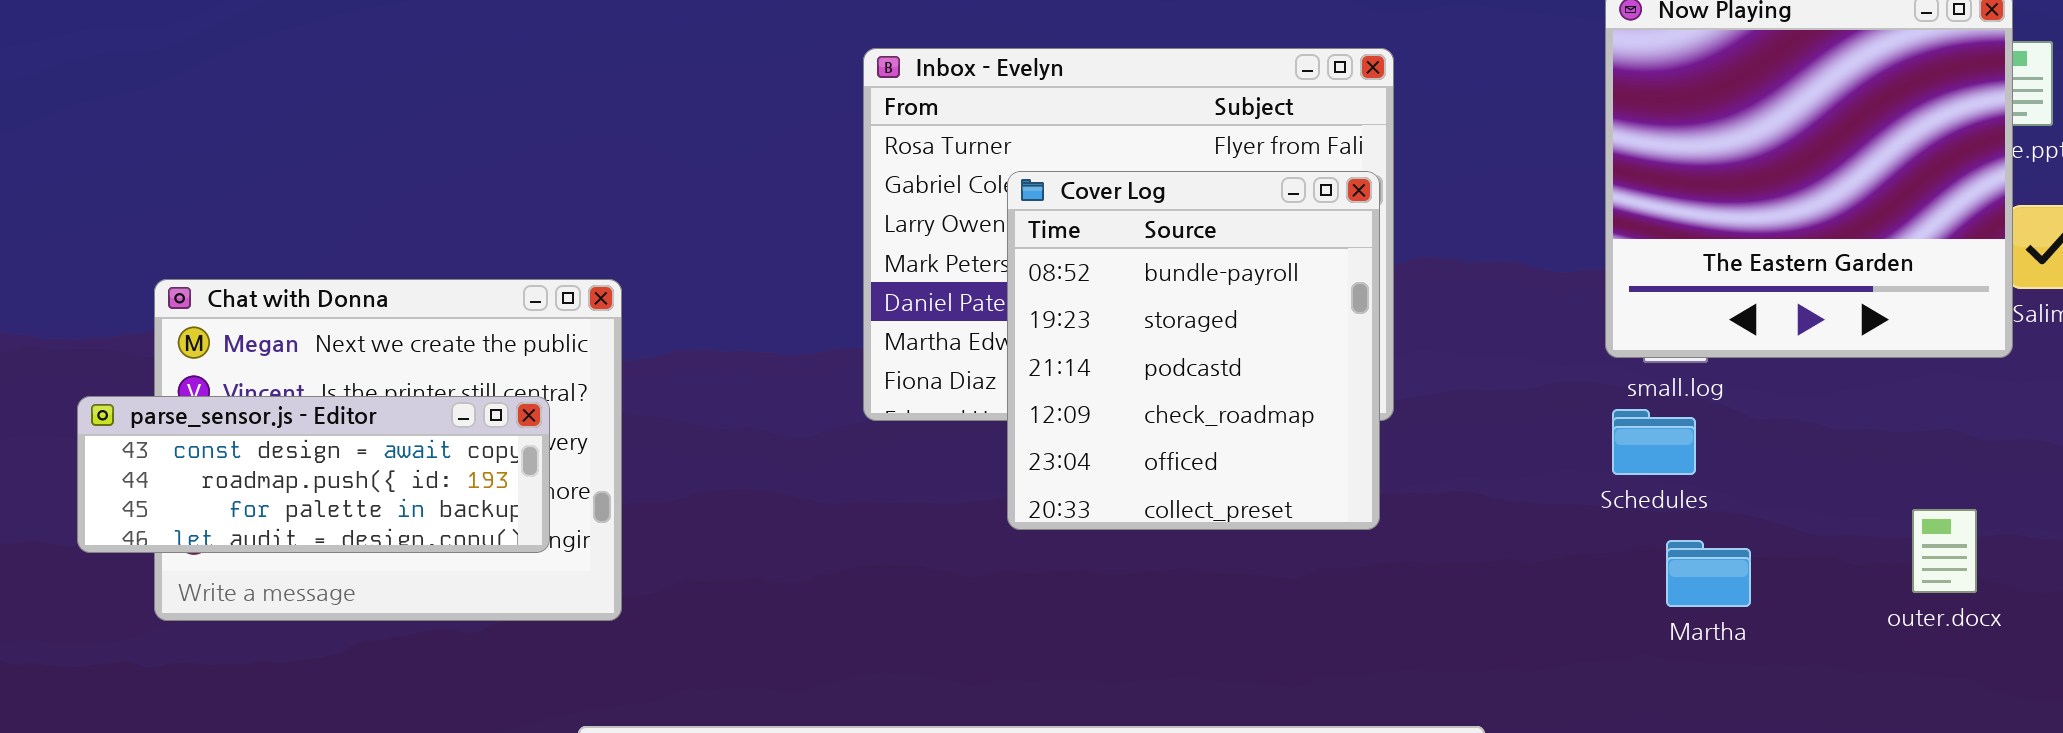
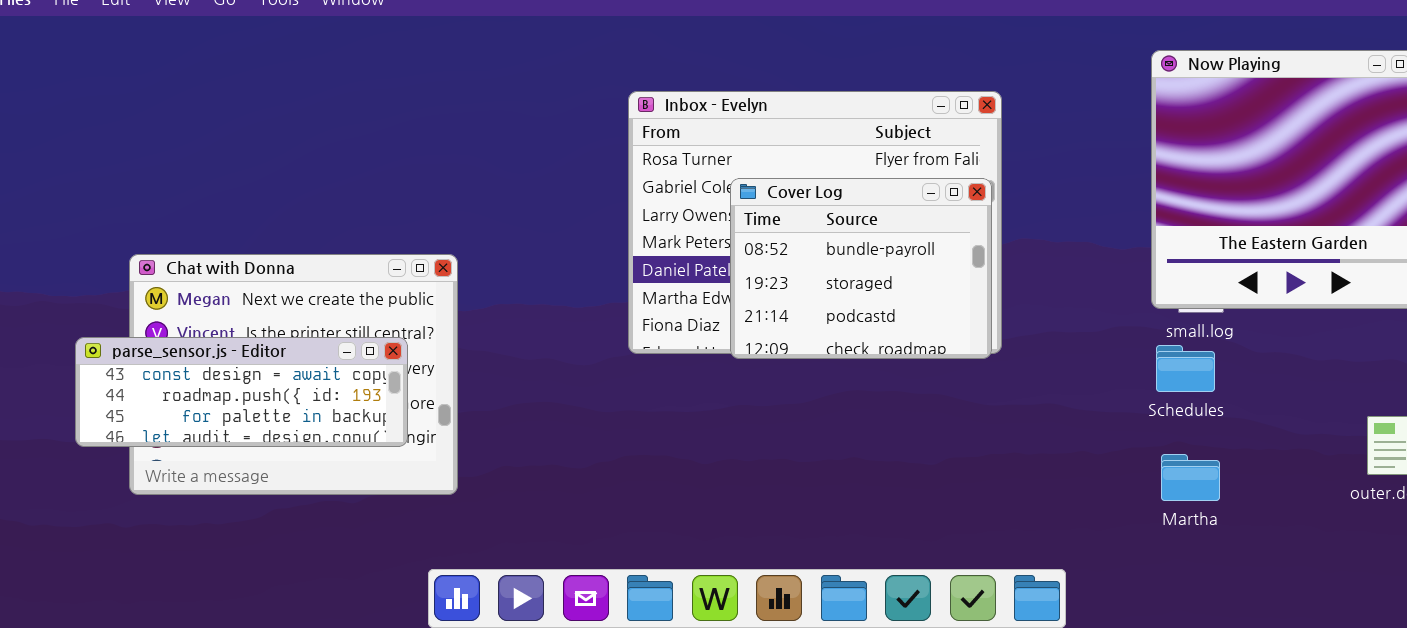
Cover Log: [1007,171,1380,530] -> [730,178,992,359], resized
Martha: [1666,540,1751,607] -> [1161,454,1220,501], moved

